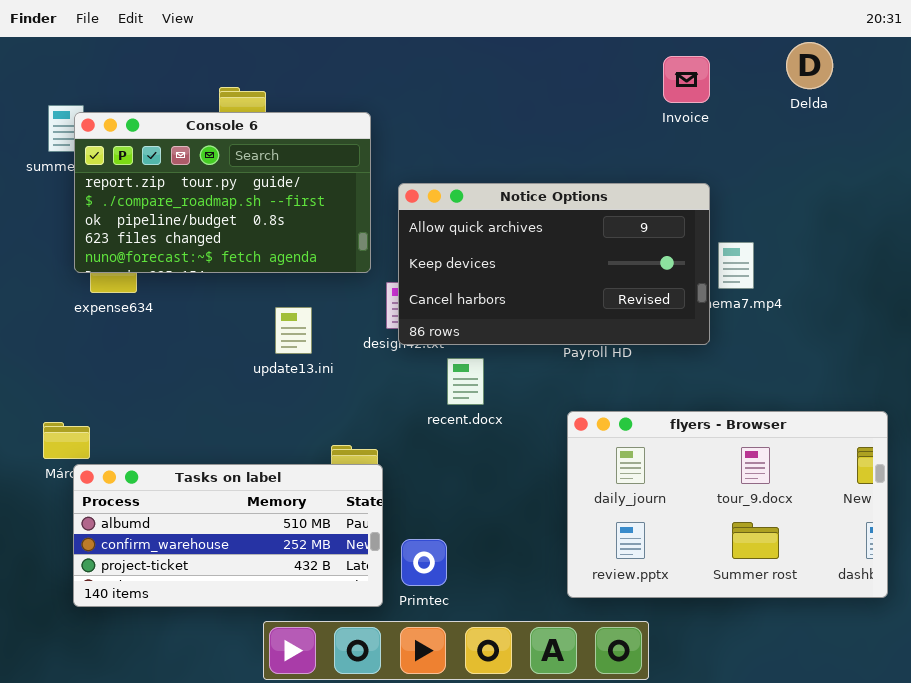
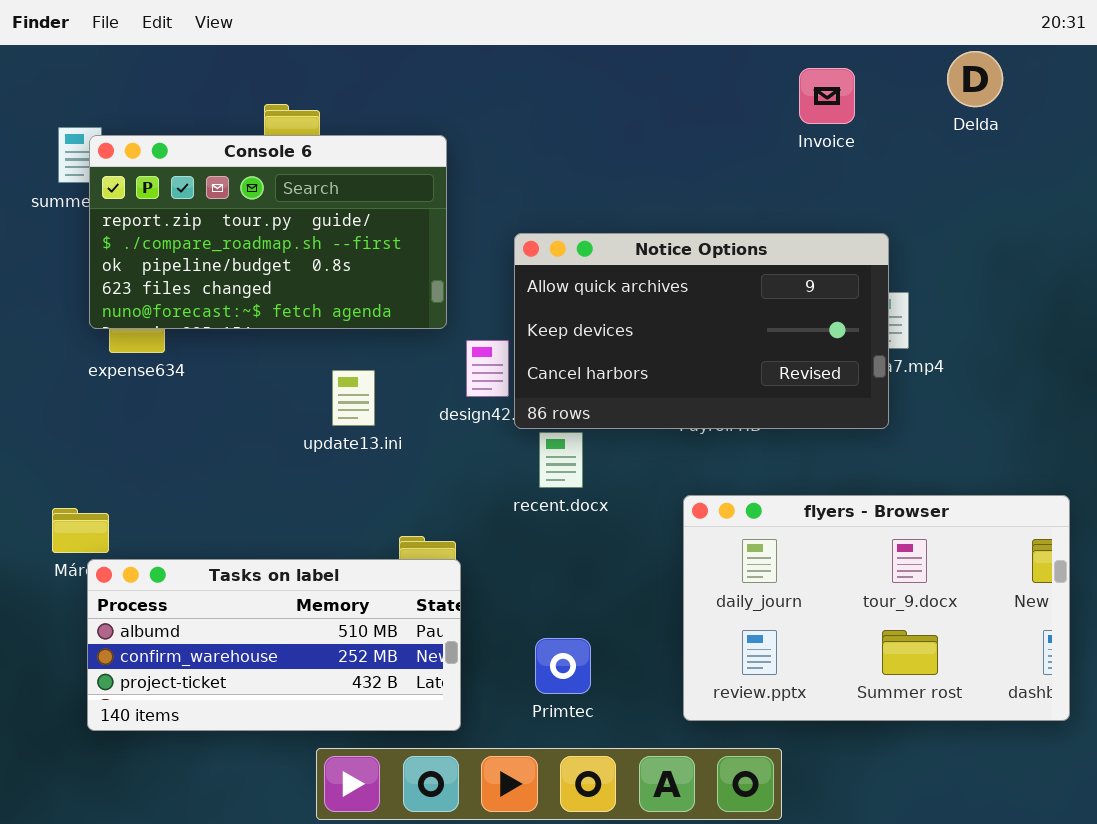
Notice Options: [398,183,710,345] -> [514,233,889,429], moved
Primtec: [401,539,447,586] -> [535,638,591,694], moved

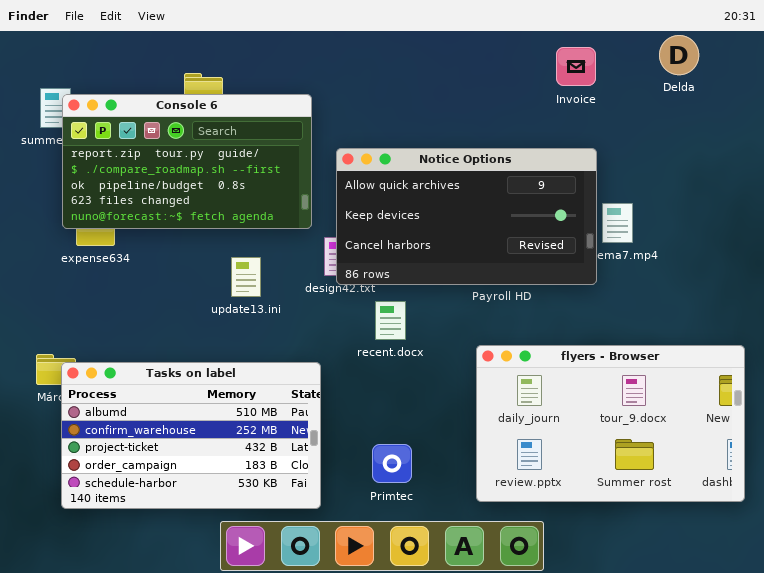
Notice Options: [514,233,889,429] -> [336,148,597,285], moved
Tasks on label: [87,559,461,731] -> [61,362,321,509], resized

